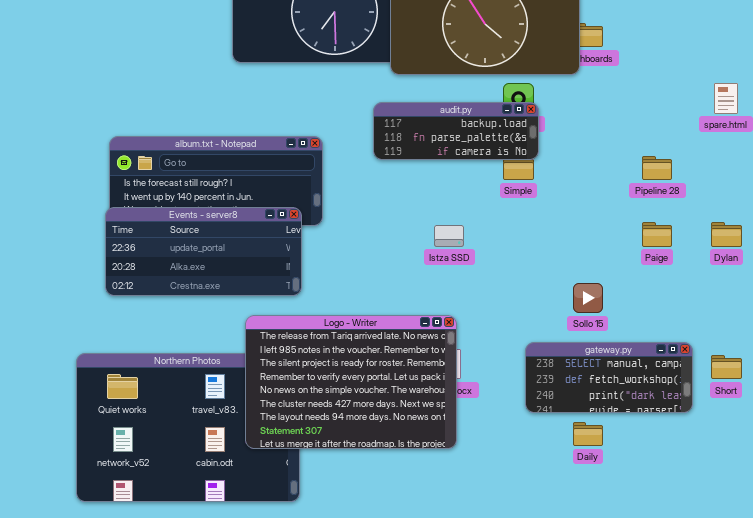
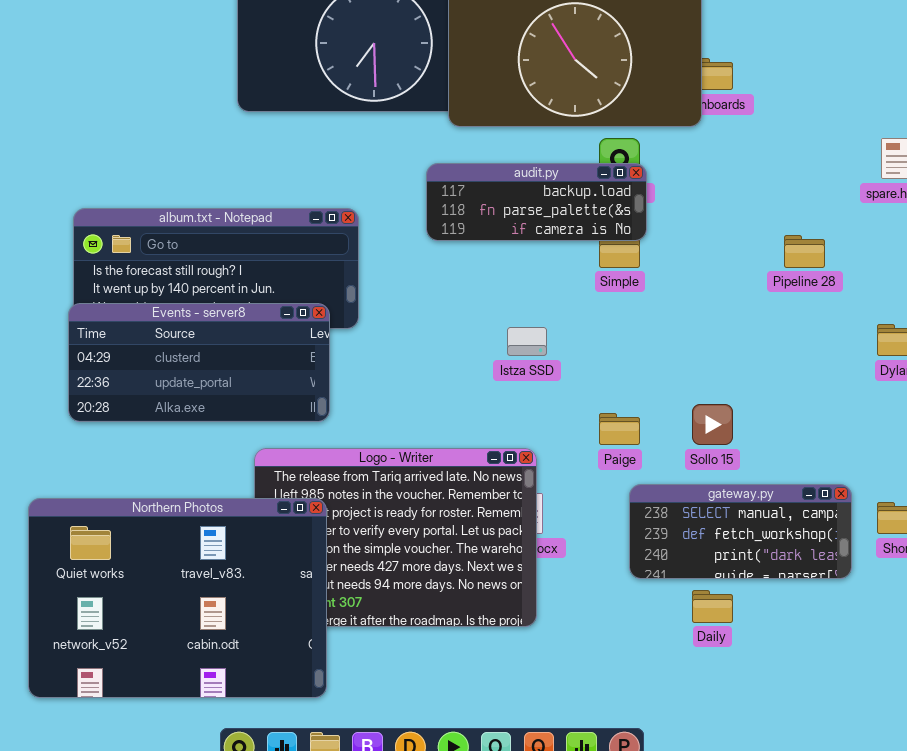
Events - server8: [105,207,302,296] -> [68,303,330,422], scrolled up 1 row
Paige: [642,222,672,247] -> [599,413,640,445], moved
Northern Photos: [76,353,300,502] -> [28,498,327,698], raised

